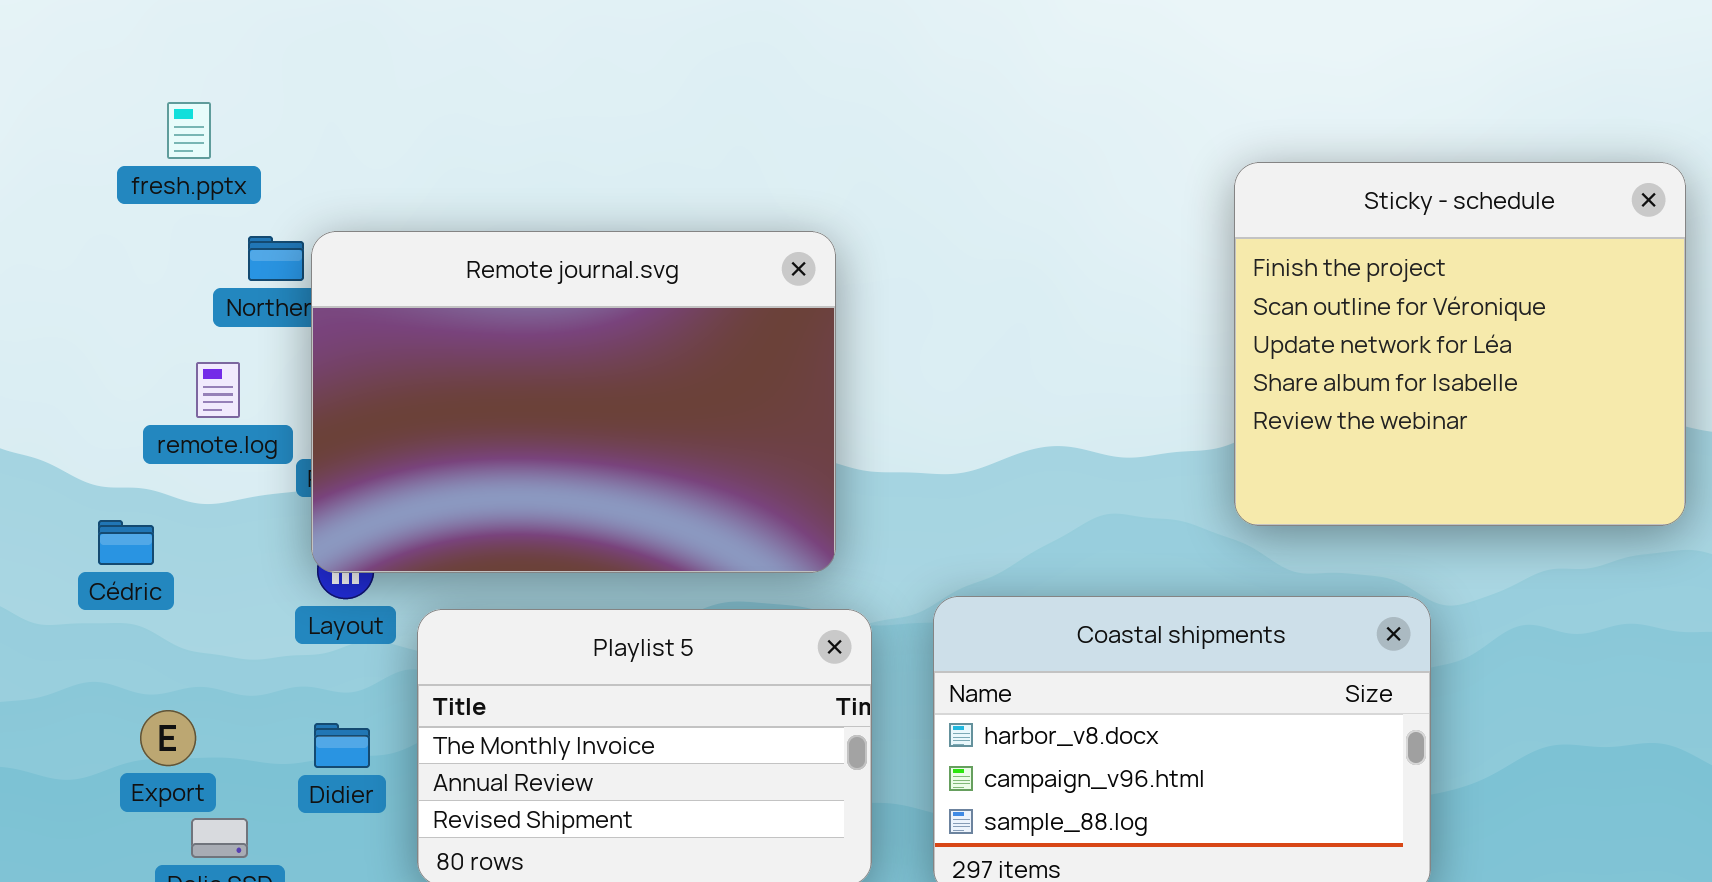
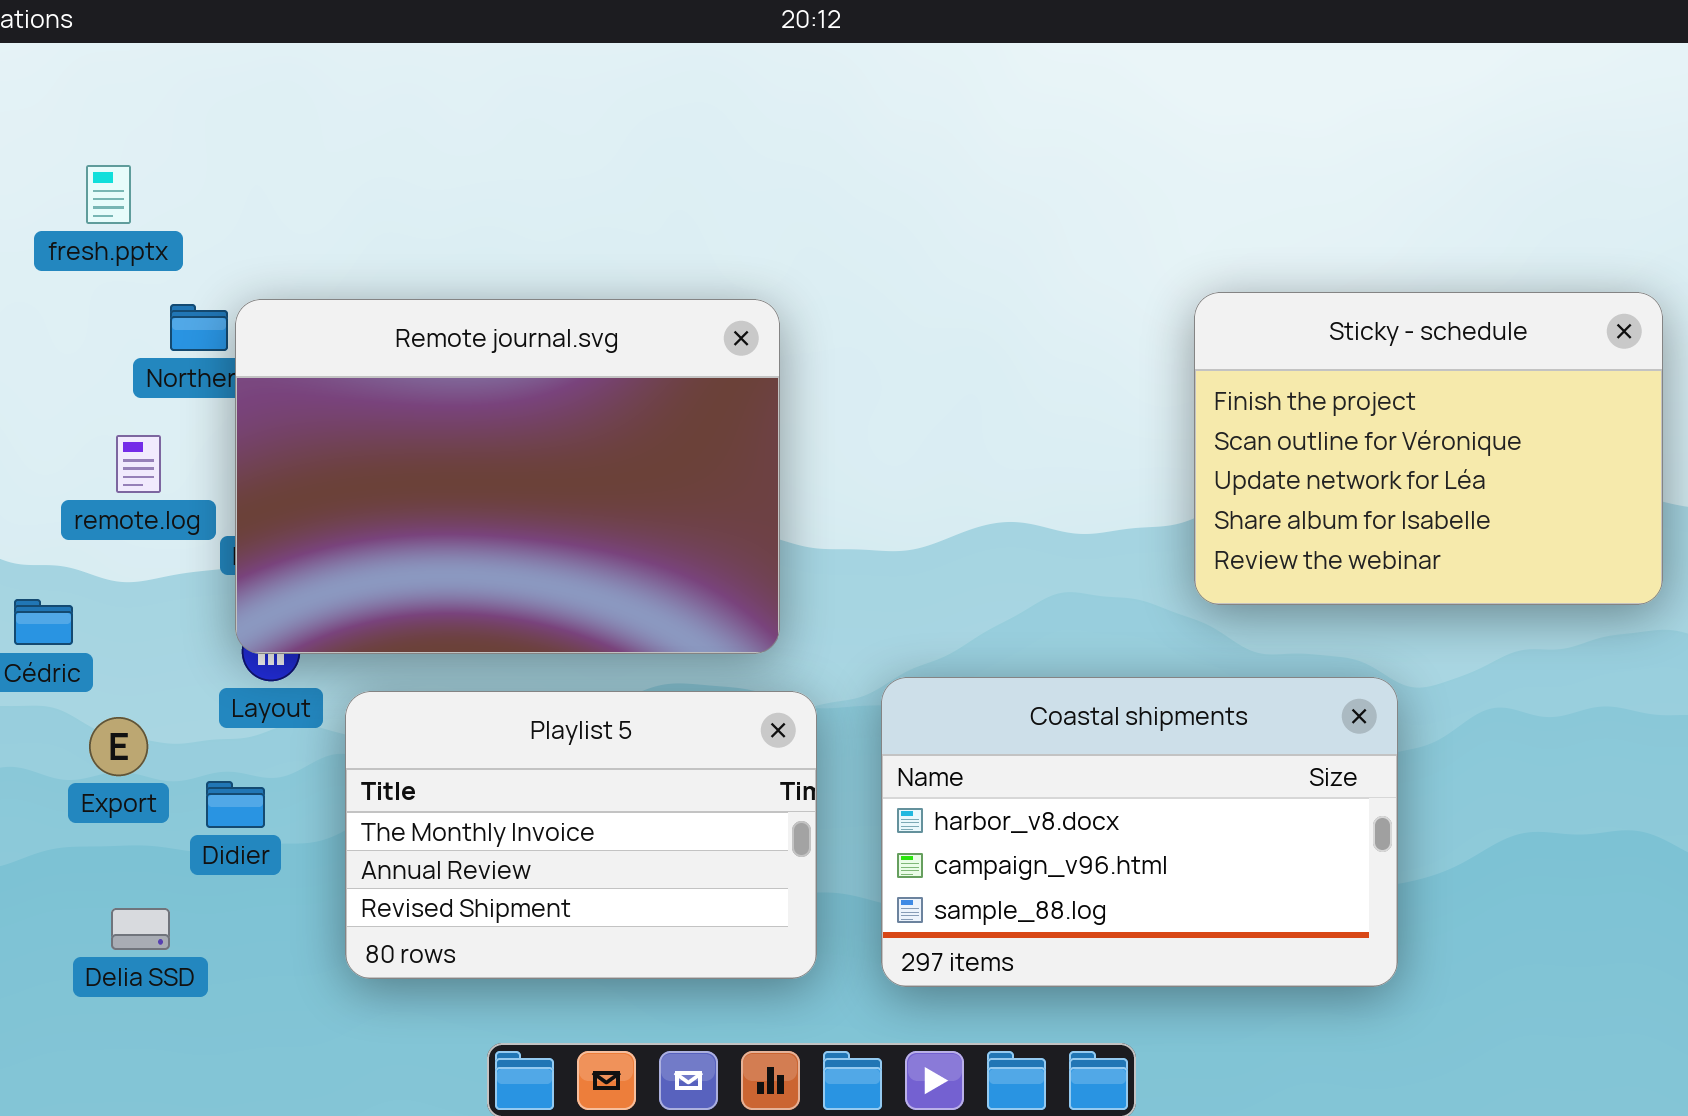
Sticky - schedule: [1234,162,1686,526] -> [1194,292,1663,605], resized
Export: [140,710,196,766] -> [89,717,148,776], moved
Didier: [314,723,370,768] -> [206,781,265,828], moved

